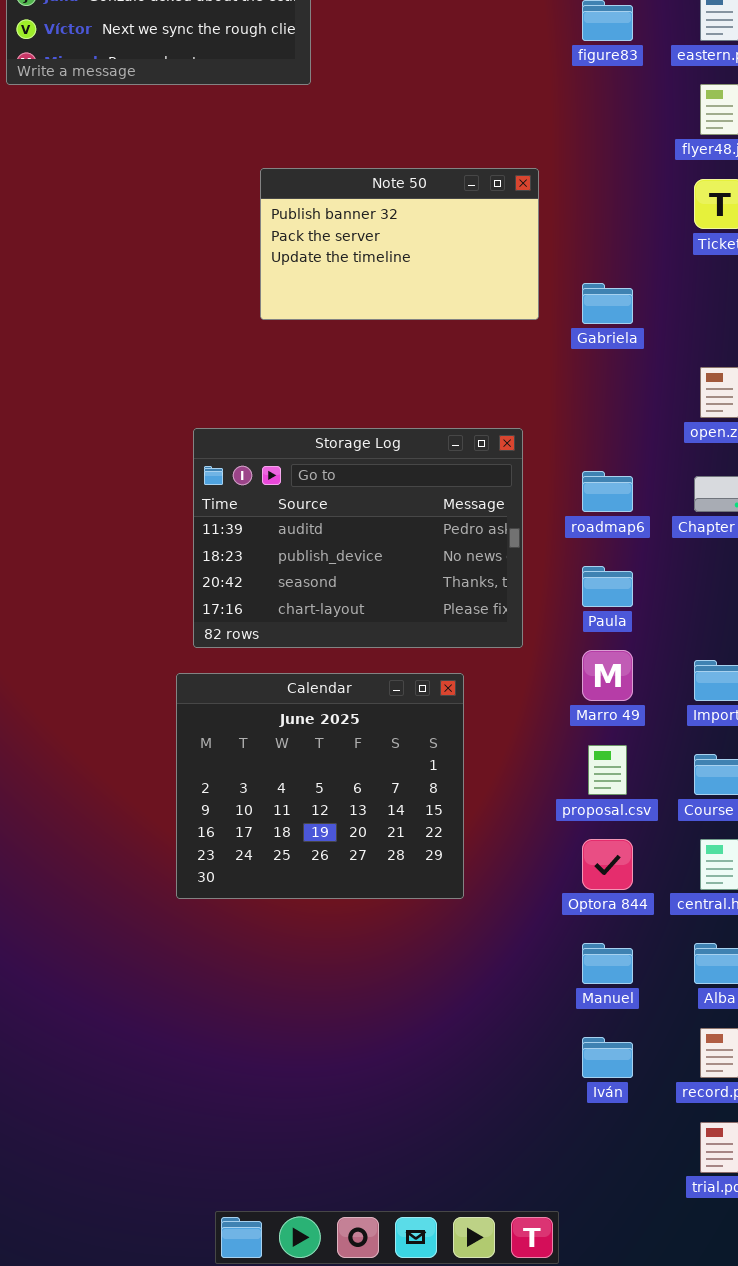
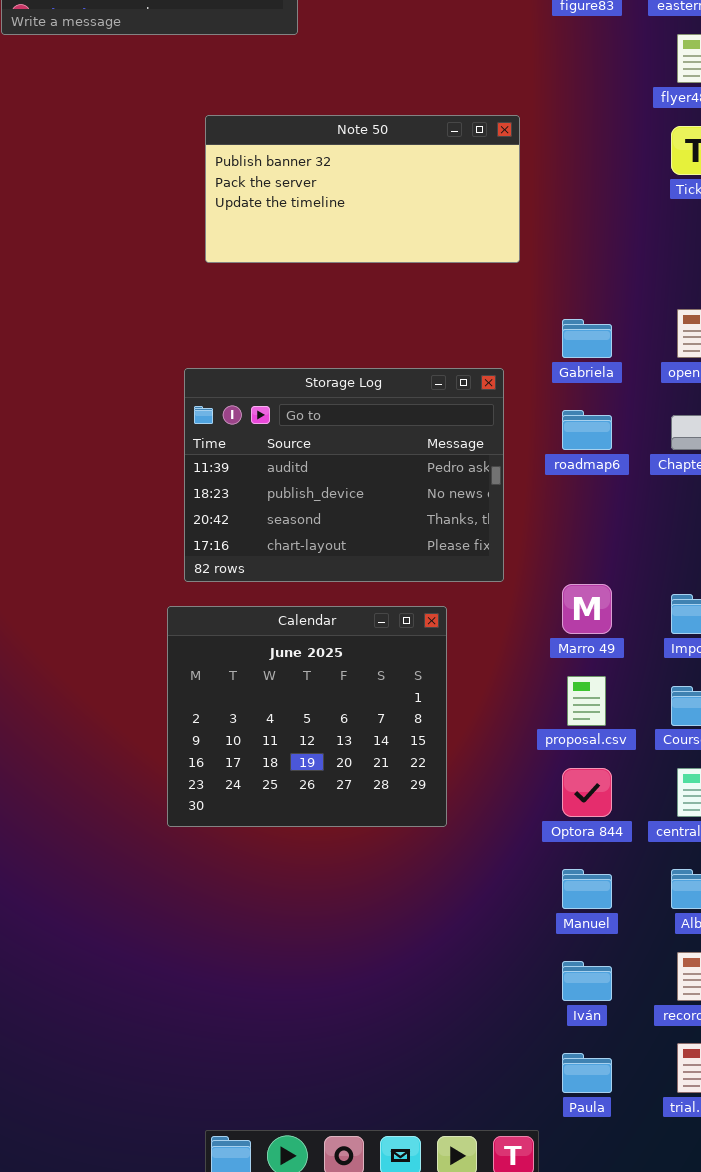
Note 50: [260,168,539,320] -> [205,115,520,263], resized
Gabriela: [582,283,633,324] -> [562,319,612,358], moved
Paula: [582,566,633,607] -> [562,1053,612,1093], moved

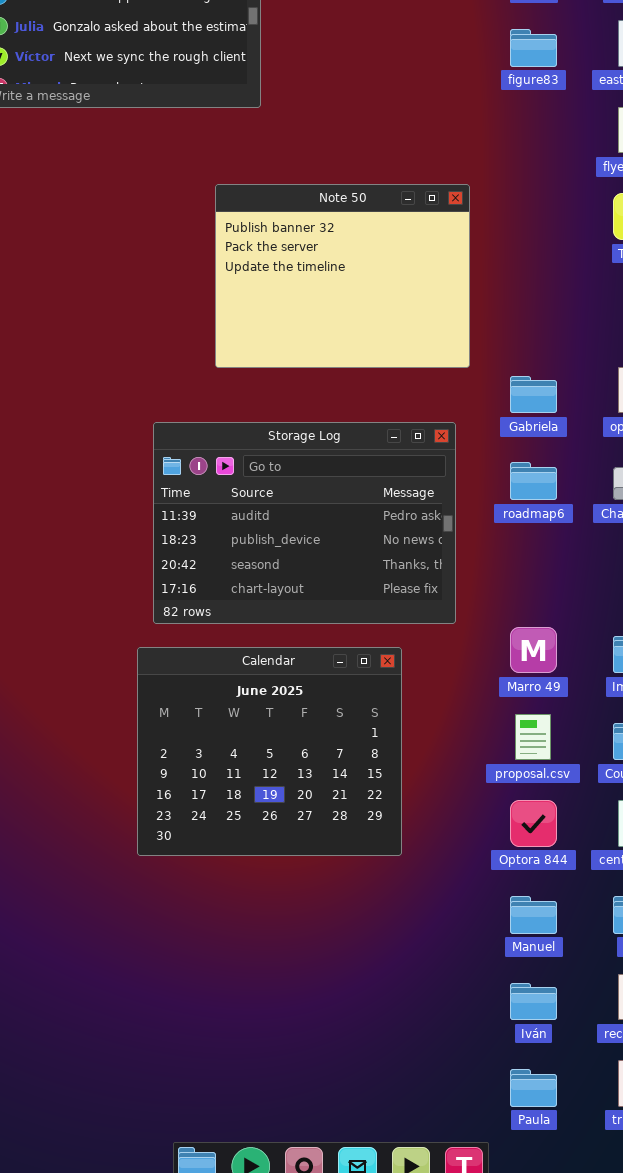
Note 50: [205,115,520,263] -> [215,184,470,368], resized

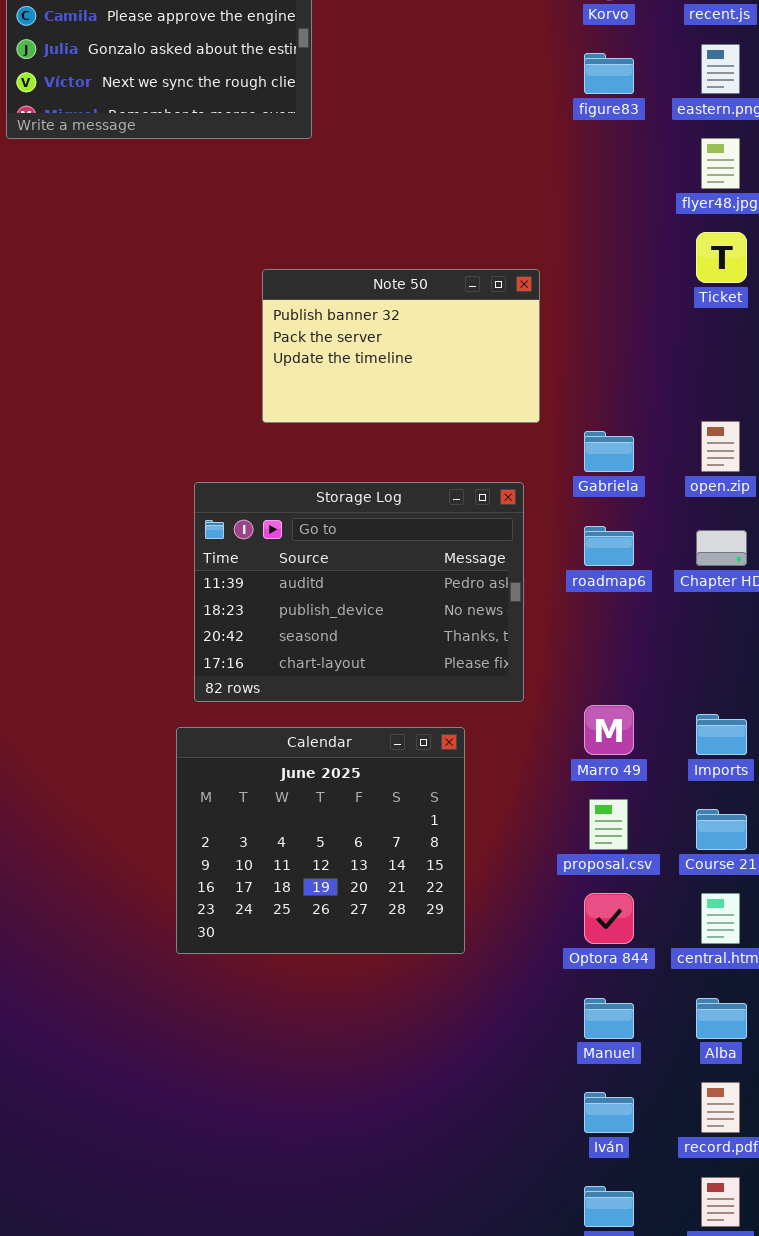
Note 50: [215,184,470,368] -> [262,269,540,423], resized

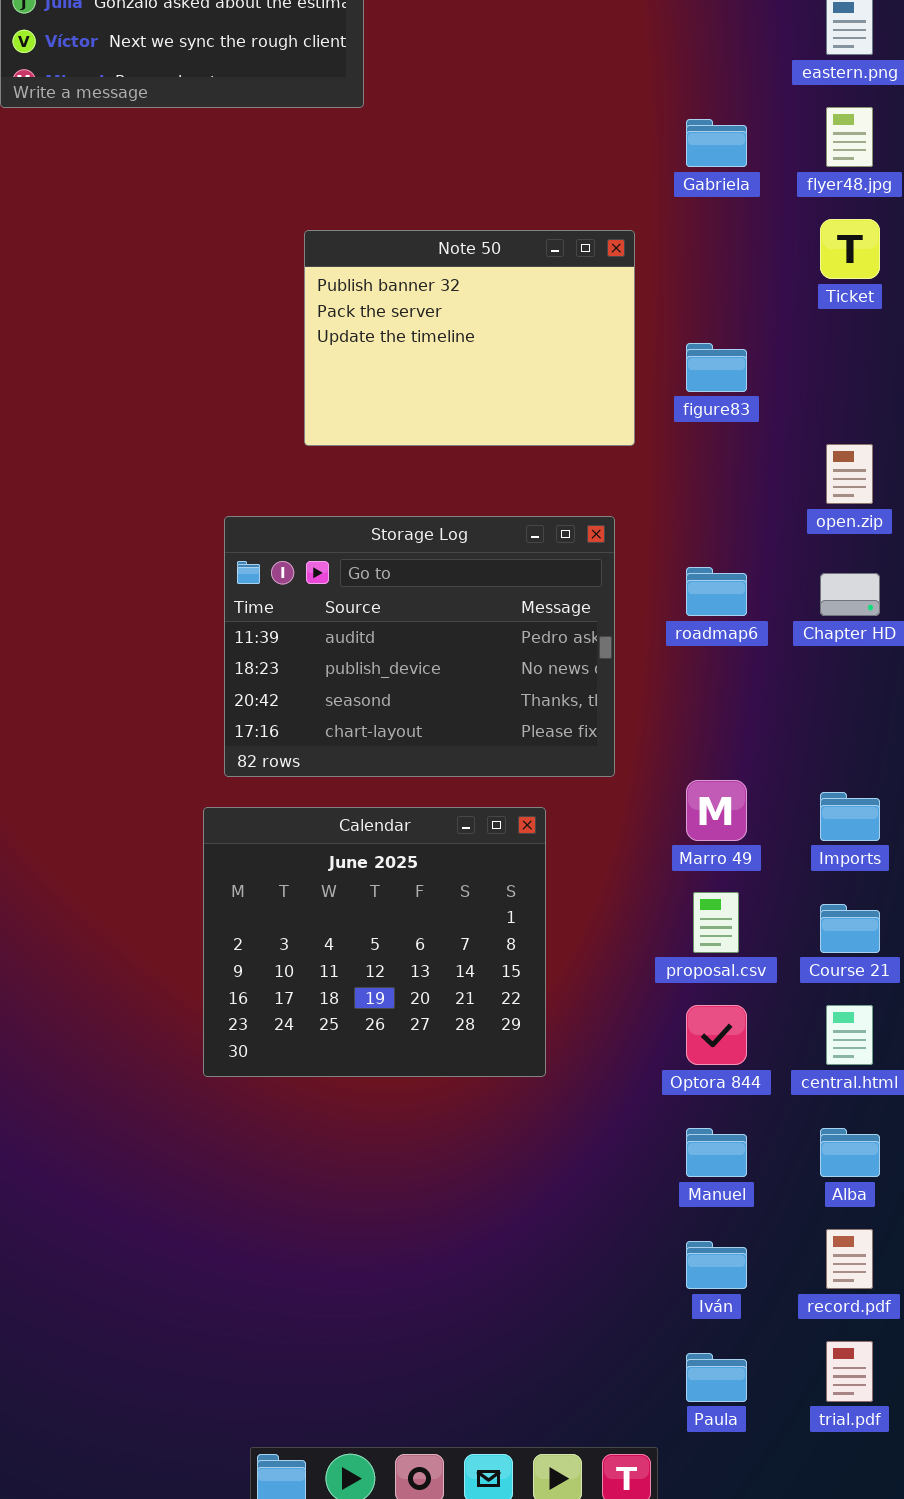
figure83: [584,53,634,94] -> [686,343,747,392], moved
Note 50: [262,269,540,423] -> [304,230,635,446], resized
Gabriela: [584,431,634,472] -> [686,119,747,167], moved

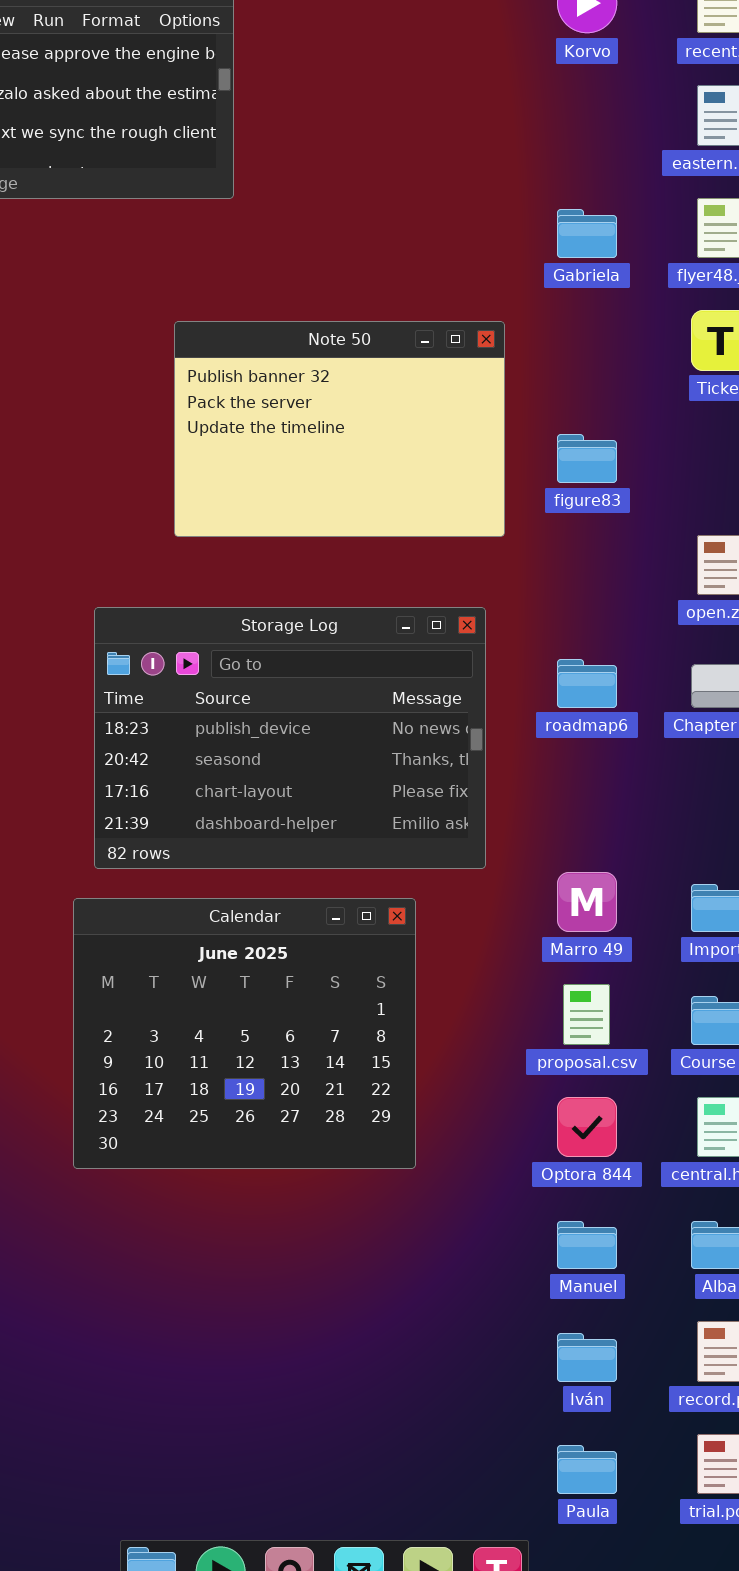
Storage Log: [224,516,615,777] -> [94,607,486,869], scrolled down 1 row

